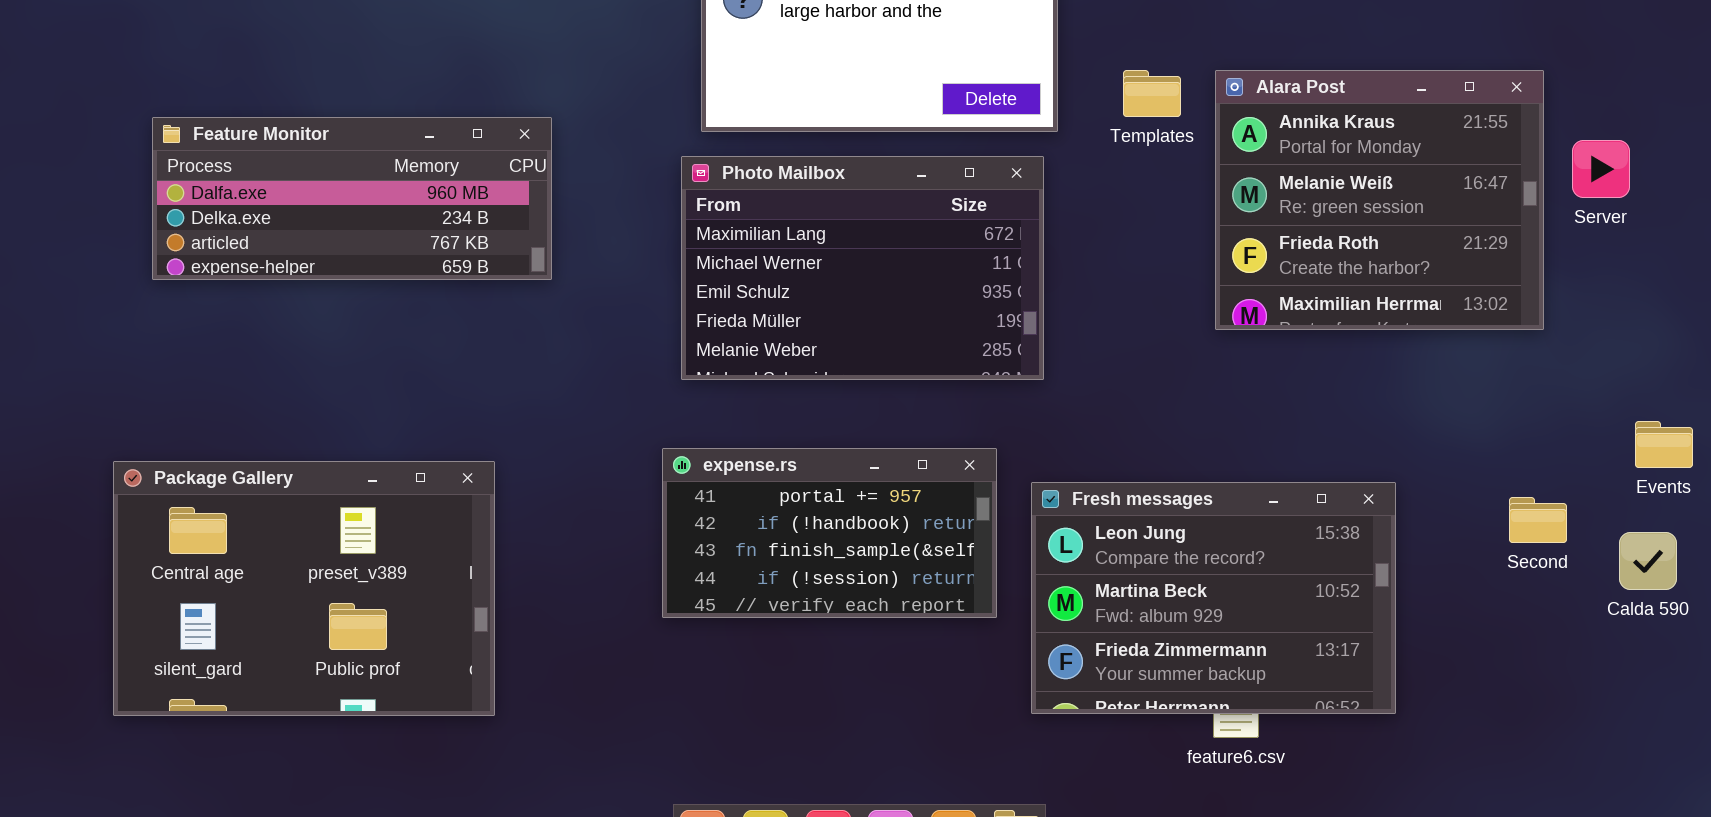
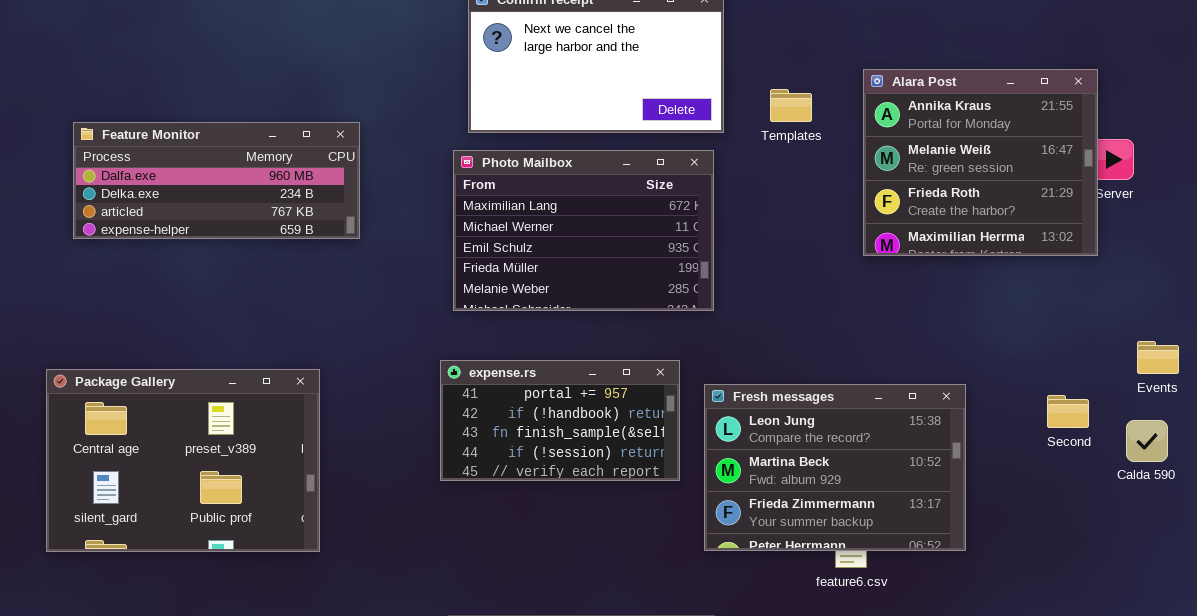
Alara Post: [1215,70,1544,330] -> [863,69,1098,256], moved

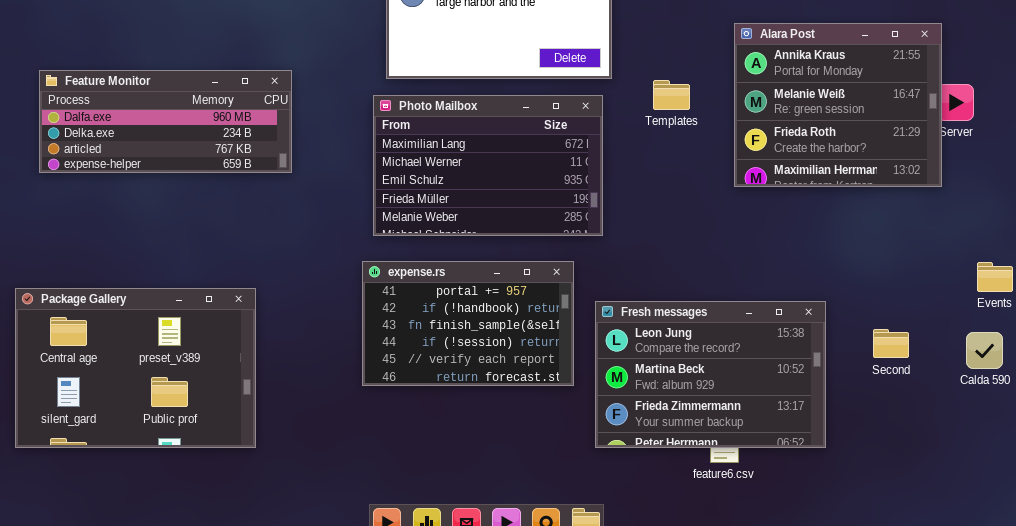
Templates: [770,89,812,122] -> [653,80,690,110], moved
expense.rs: [440,360,680,481] -> [362,261,574,386], resized
Second: [1047,395,1089,428] -> [873,329,909,358], moved

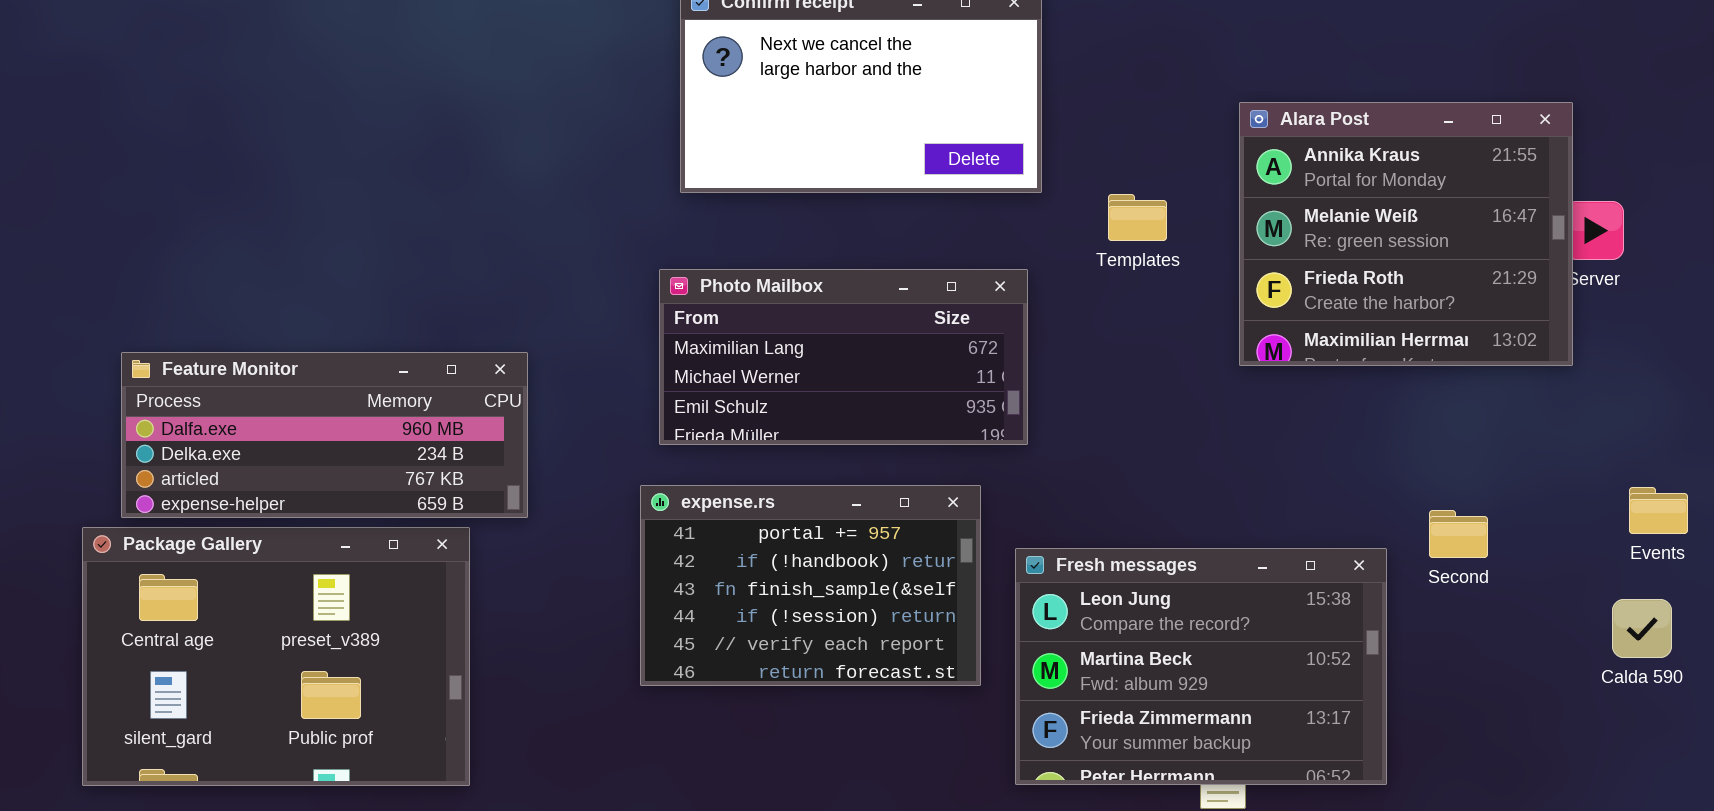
Feature Monitor: [39,70,292,173] -> [121,352,528,518], moved
Photo Mailbox: [373,95,603,236] -> [659,269,1028,445], resized
Second: [873,329,909,358] -> [1429,510,1488,558], moved

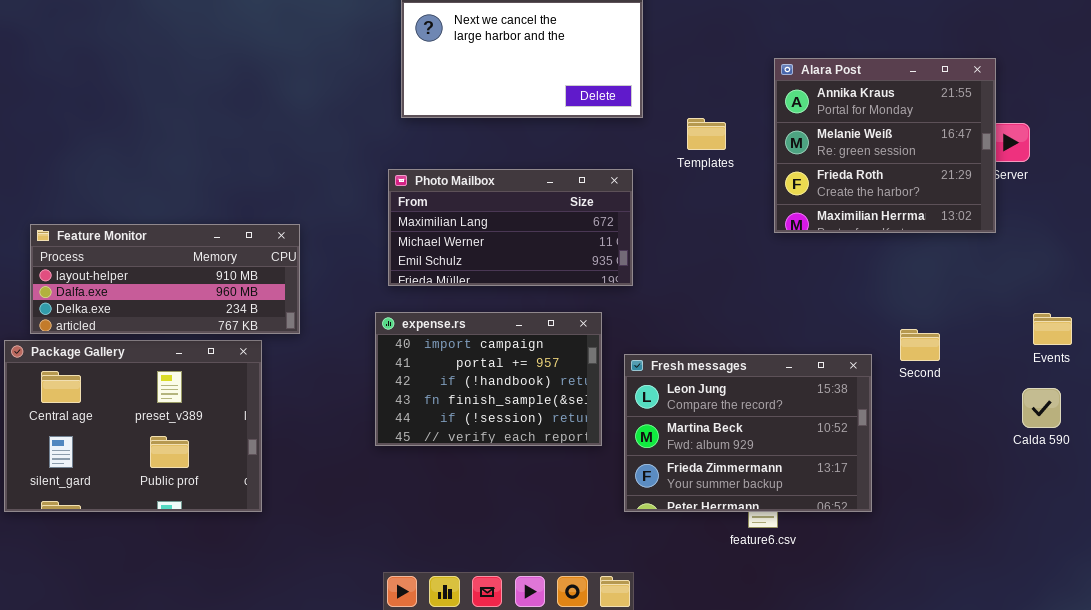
Feature Monitor: [121,352,528,518] -> [30,224,300,334], scrolled up 1 row
expense.rs: [640,485,981,686] -> [375,312,602,446], scrolled up 1 row

